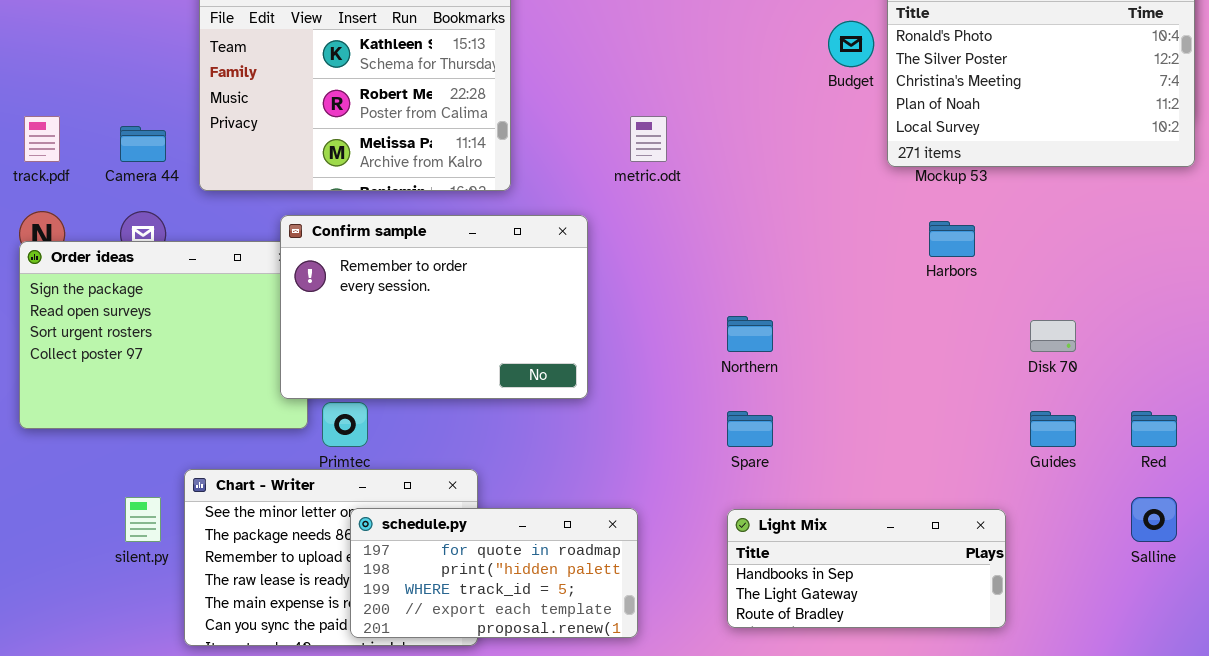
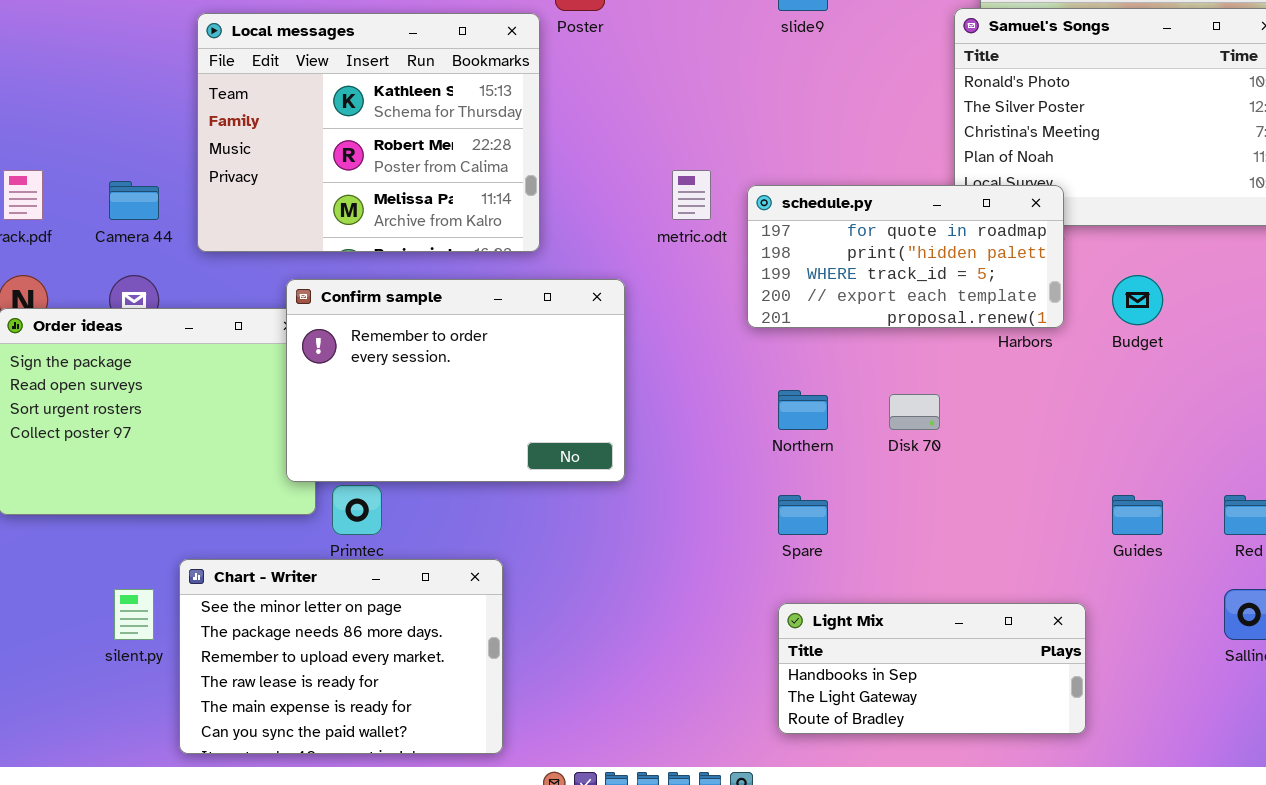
Budget: [828,21,874,67] -> [1112,275,1163,325], moved
Disk 70: [1030,320,1076,352] -> [889,394,940,430], moved
schedule.py: [350,508,638,638] -> [747,185,1064,328], moved

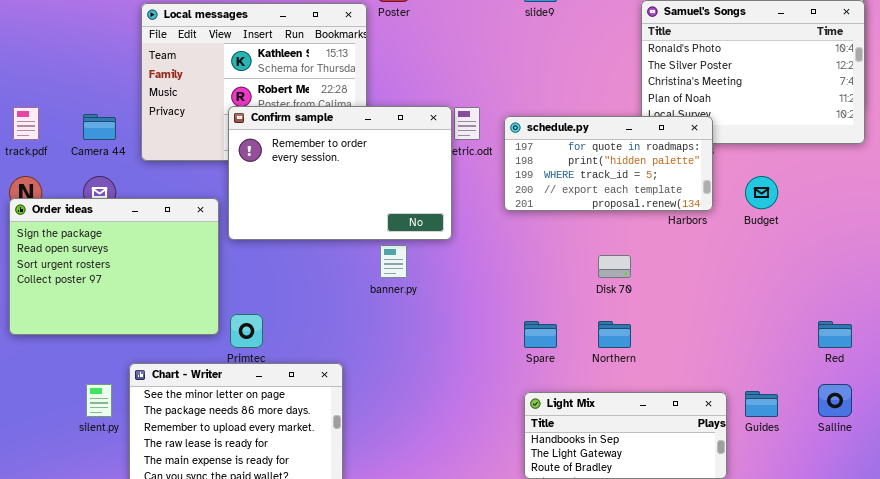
Confirm sample: [286,279,625,482] -> [228,106,452,240], moved
Northern: [778,390,828,430] -> [598,321,631,348], moved
Guides: [1112,495,1163,535] -> [745,391,778,417], moved

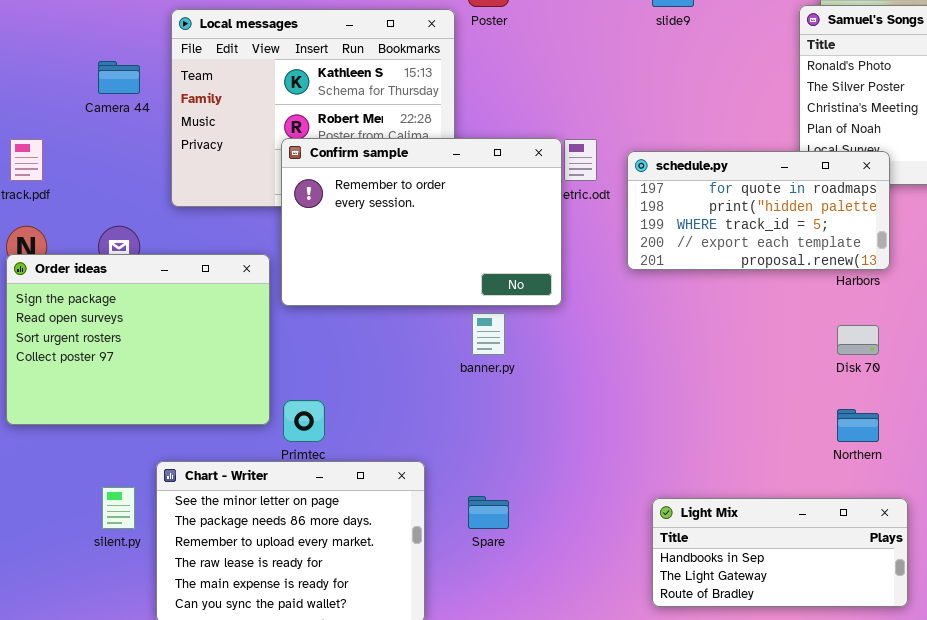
Camera 44: [83,114,116,140] -> [98,61,140,94], moved
Disk 70: [598,255,631,278] -> [837,325,879,355], moved
Spare: [524,321,557,348] -> [468,496,509,529], moved
Northern: [598,321,631,348] -> [837,409,879,442], moved

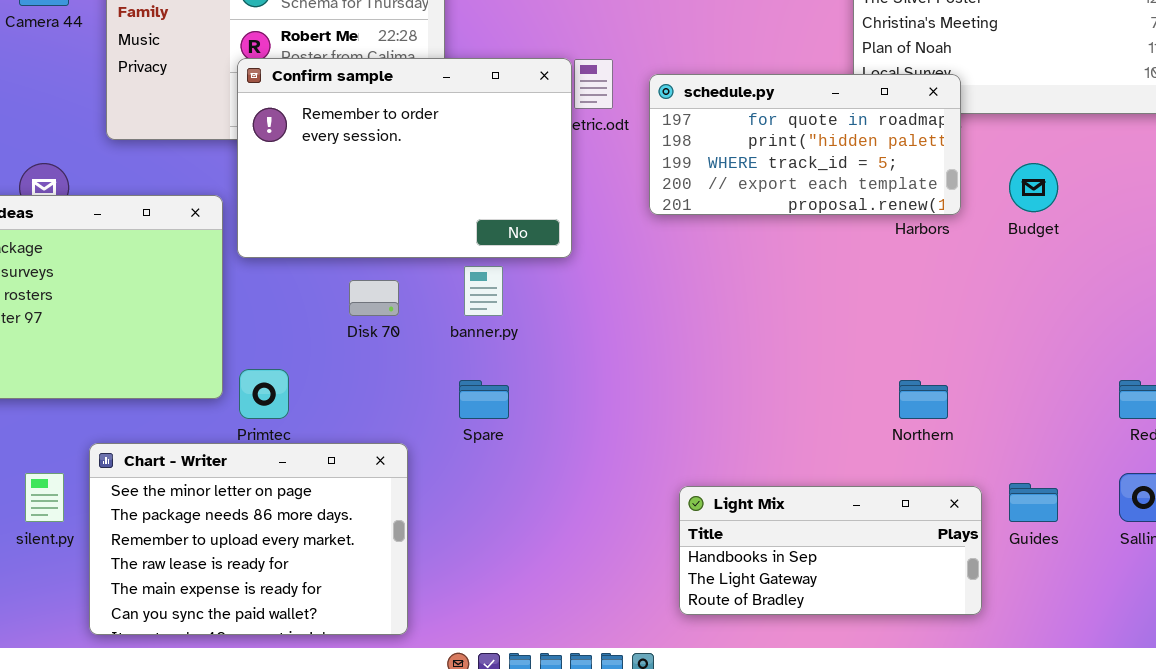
Disk 70: [837,325,879,355] -> [349,280,399,316], moved
Spare: [468,496,509,529] -> [459,380,509,419], moved

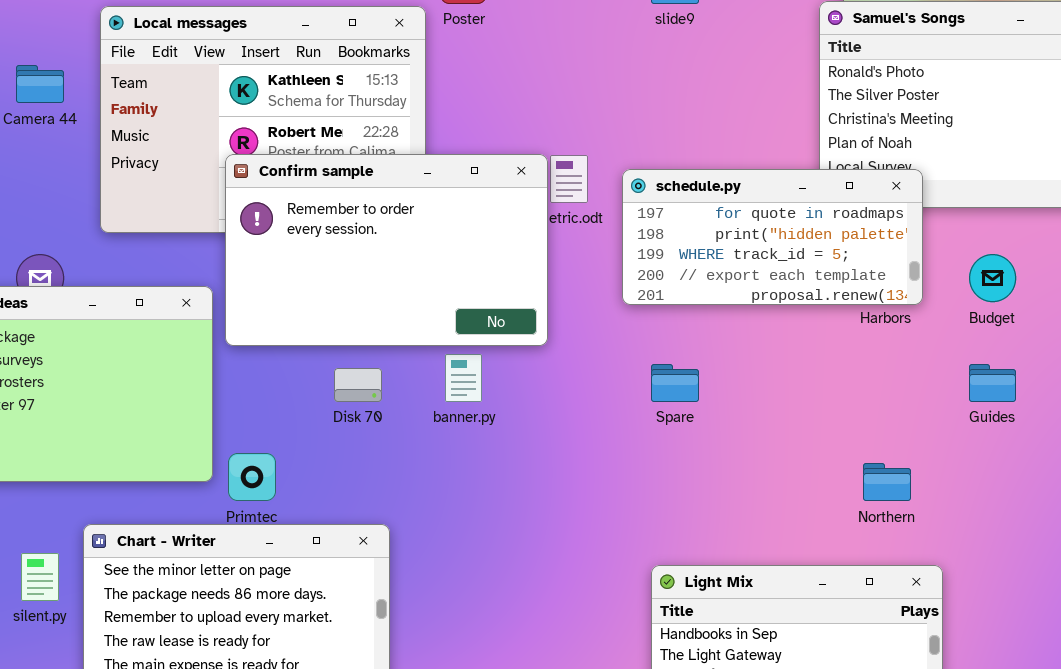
Spare: [459,380,509,419] -> [651,364,699,402], moved
Guides: [1009,483,1058,522] -> [969,364,1016,402], moved

